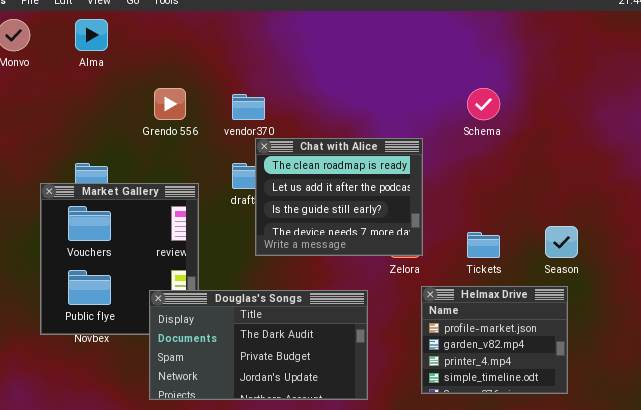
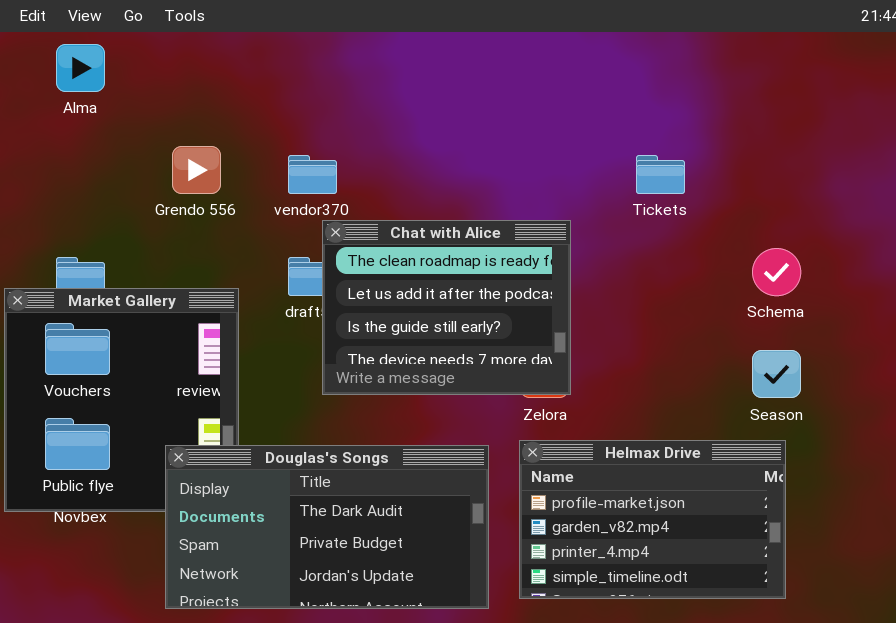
Schema: [467,88,500,120] -> [752,248,801,296], moved
Tickets: [467,232,500,258] -> [636,155,685,194], moved
Helmax Drive: [421,286,568,394] -> [519,440,786,599], resized

